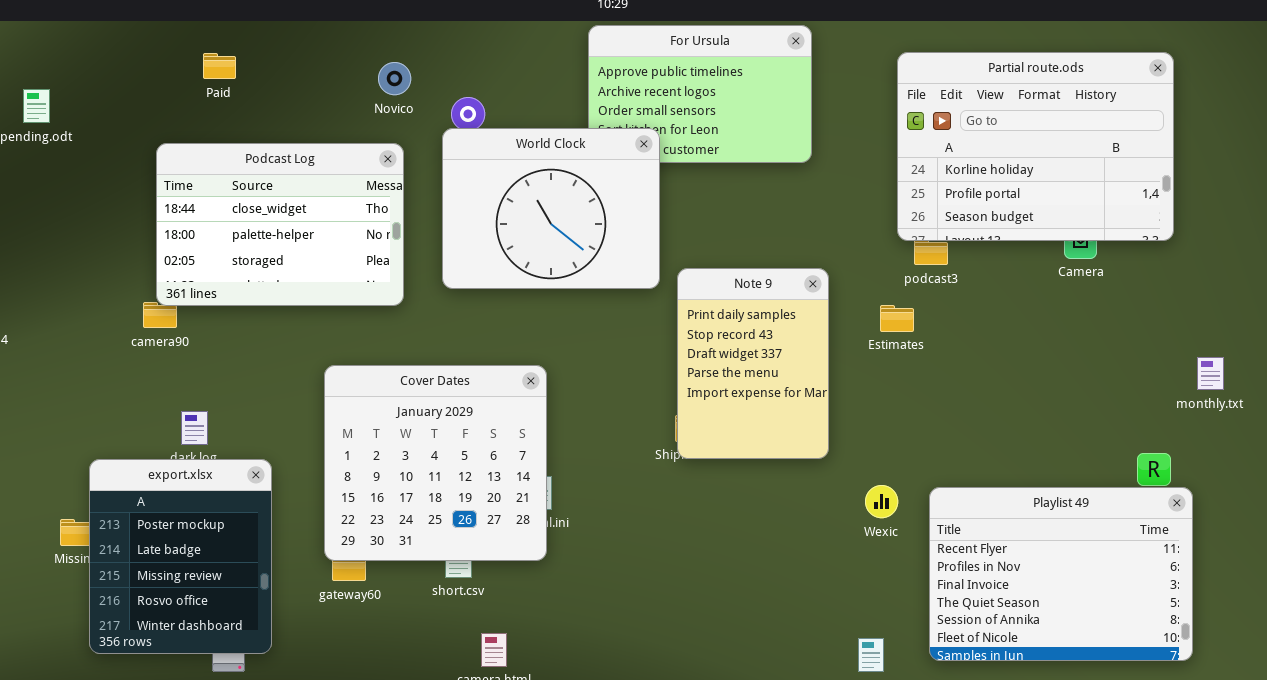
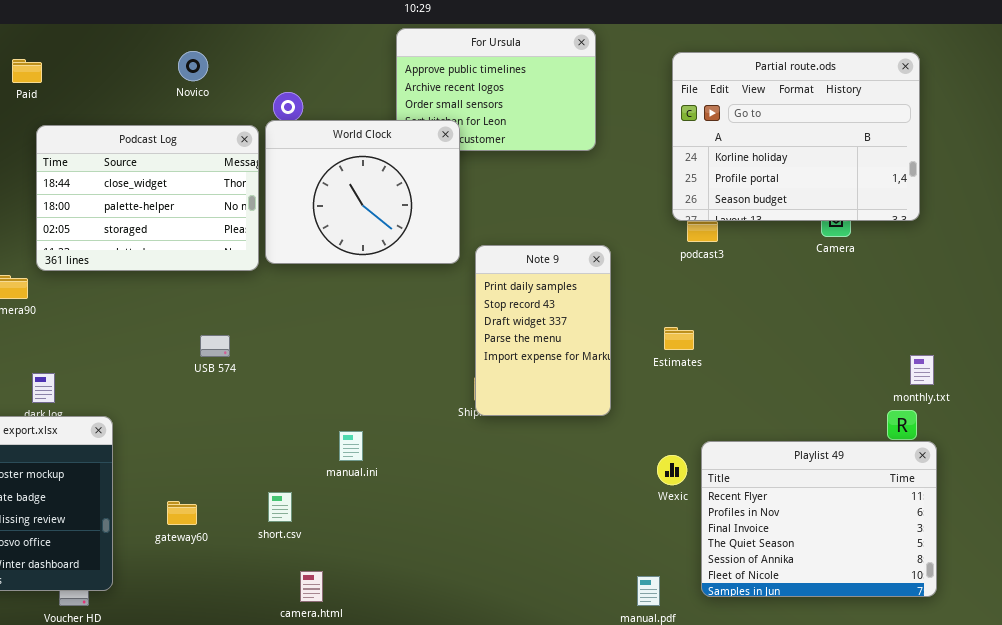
Paid: [203,53,236,79] -> [12,59,42,83], moved
Novico: [378,62,411,95] -> [178,51,208,81], moved
Podcast Log: [156,143,404,306] -> [36,125,259,271], moved
Estimates: [880,305,914,332] -> [664,327,694,350], moved
monthly.txt: [1197,357,1224,390] -> [910,355,934,385], moved
Cover Dates: [324,365,547,561] -> none, closed
Wexic: [865,485,898,518] -> [657,455,687,485], moved

